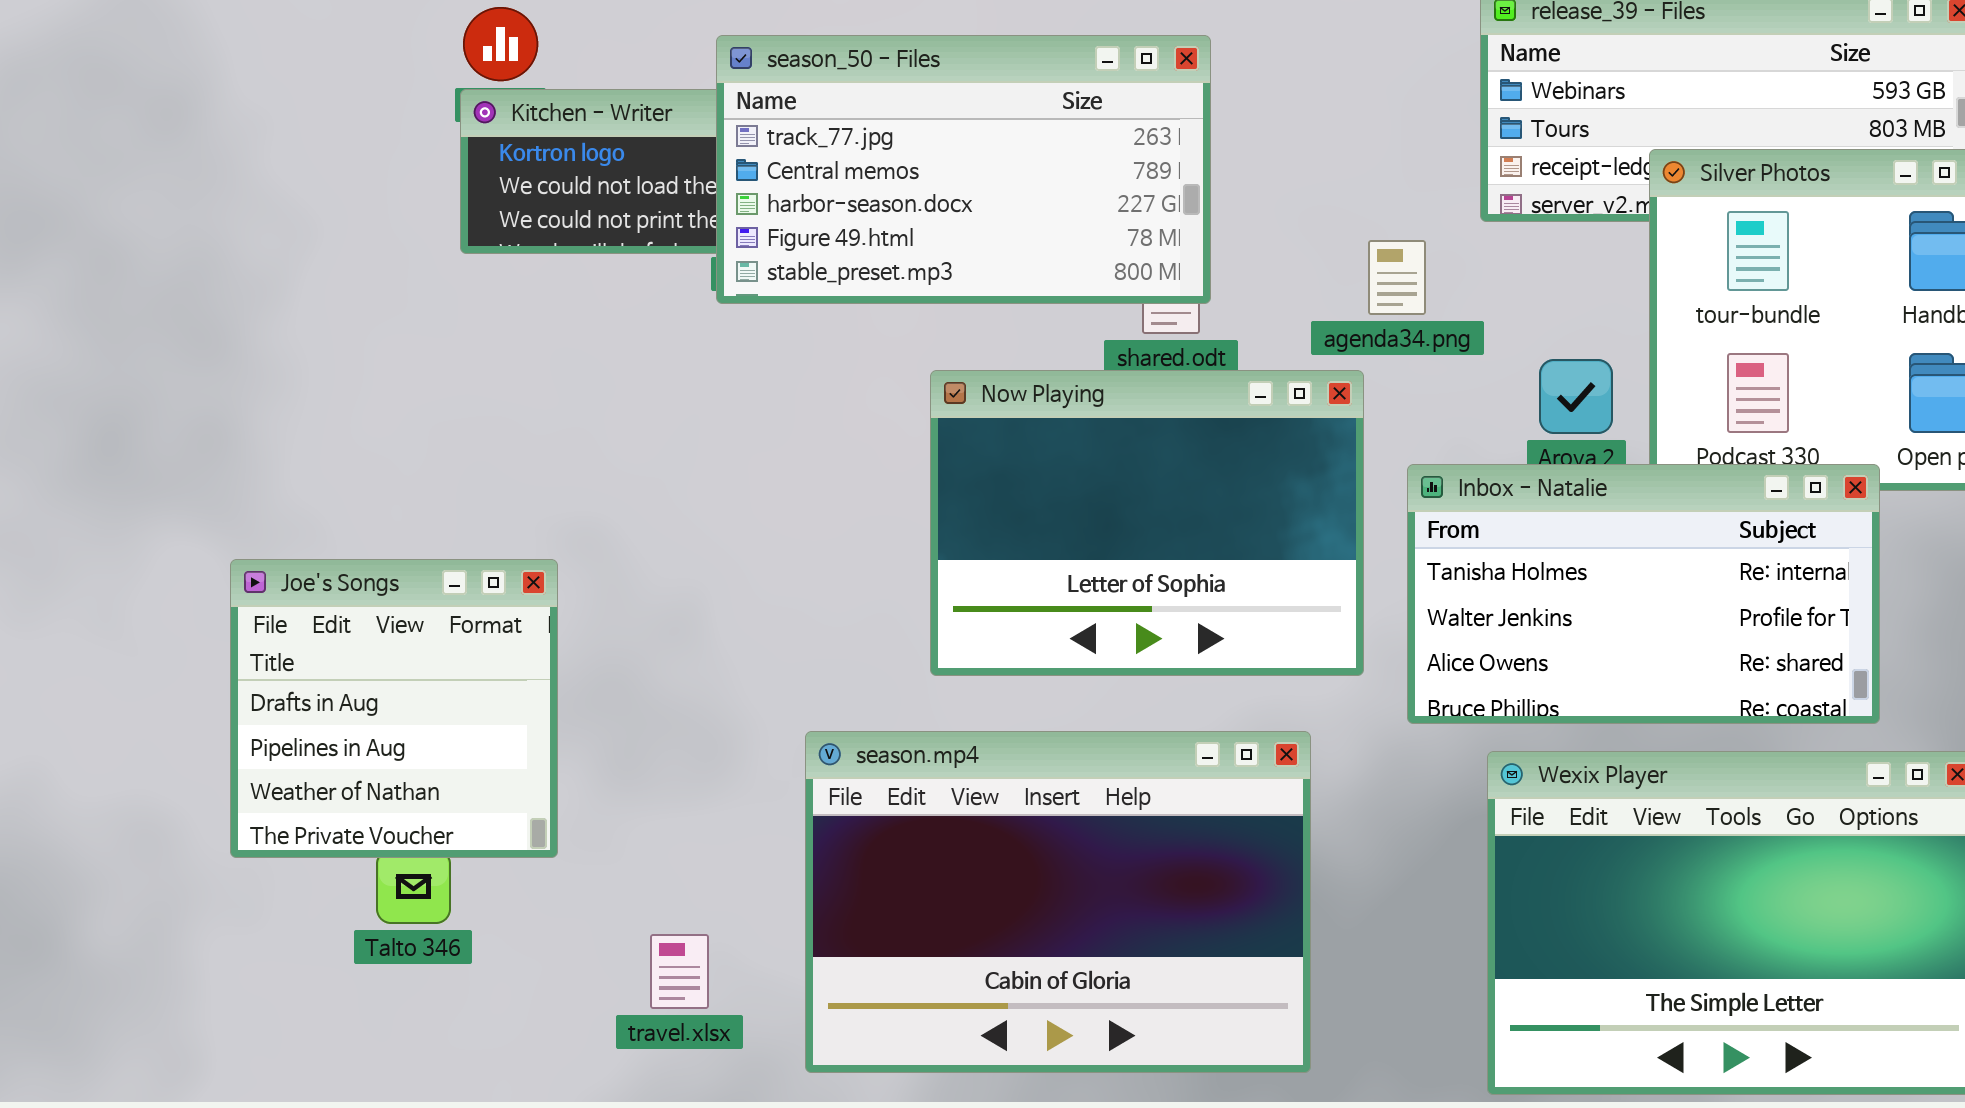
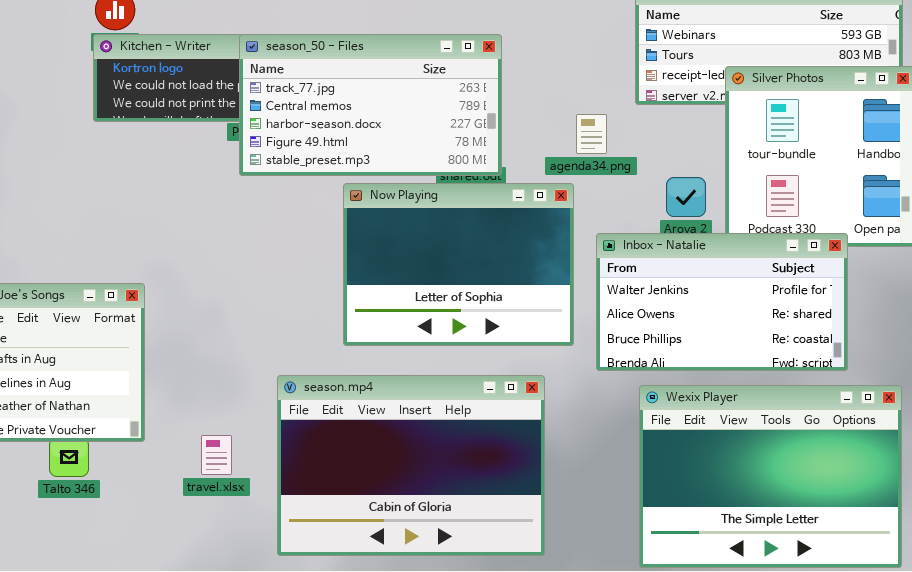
season_50 - Files: [716,35,1211,304] -> [239,34,502,176], moved
Inbox - Natalie: [1407,464,1880,724] -> [596,233,848,371], scrolled down 1 row
travel.xlsx: [650,934,709,1009] -> [201,435,232,475], moved

